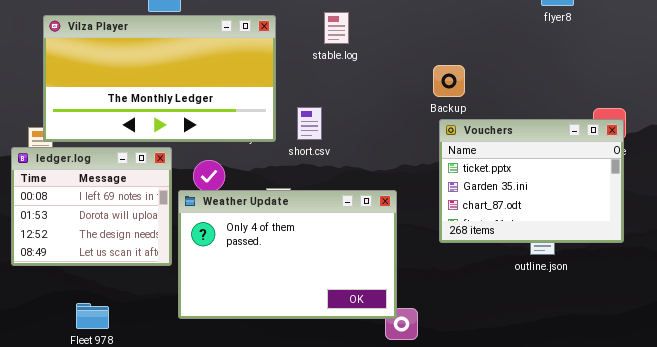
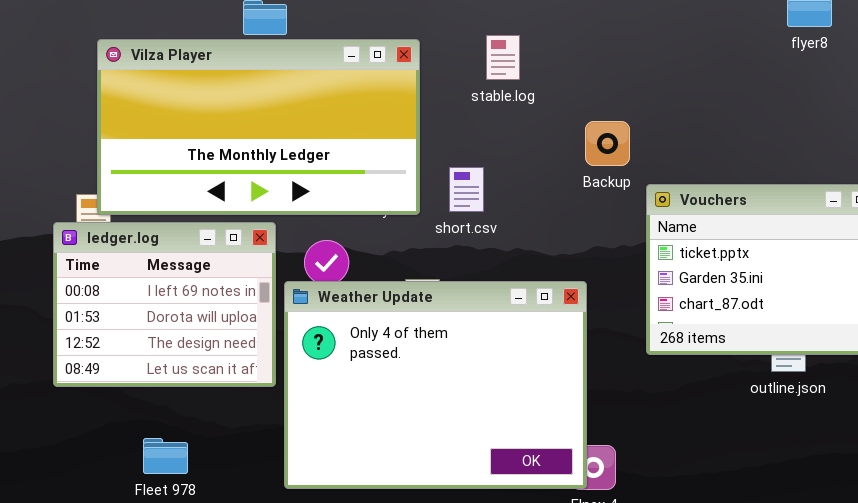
Backup: [433,65,465,97] -> [585,121,630,166], moved
Weather Update: [178,190,397,319] -> [284,281,587,489], resized

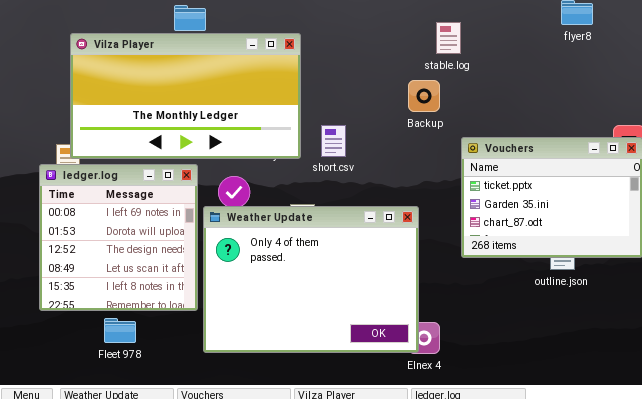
stable.log: [486,35,520,80] -> [436,22,461,54], moved
Backup: [585,121,630,166] -> [408,80,440,112], moved
ledger.log: [53,222,276,387] -> [39,164,198,311], resized

